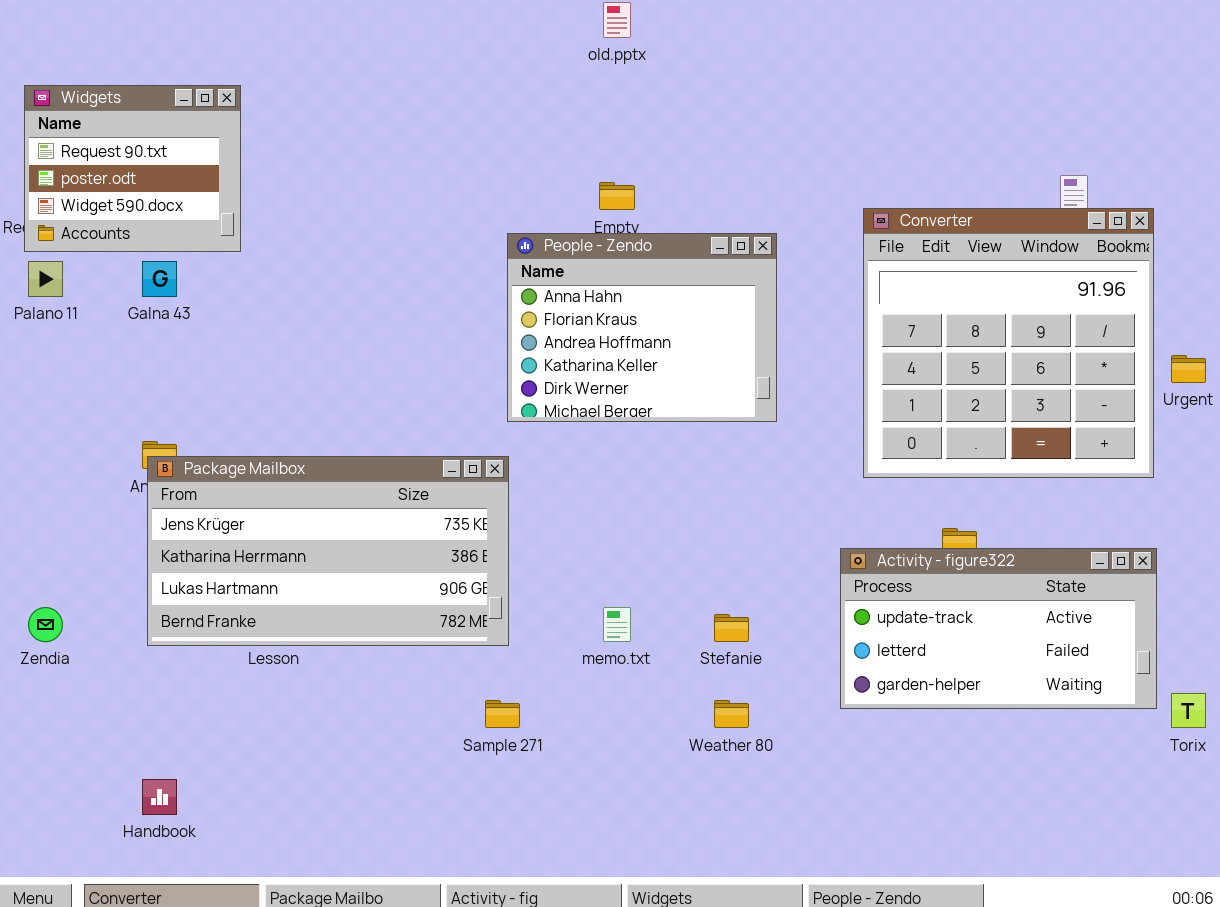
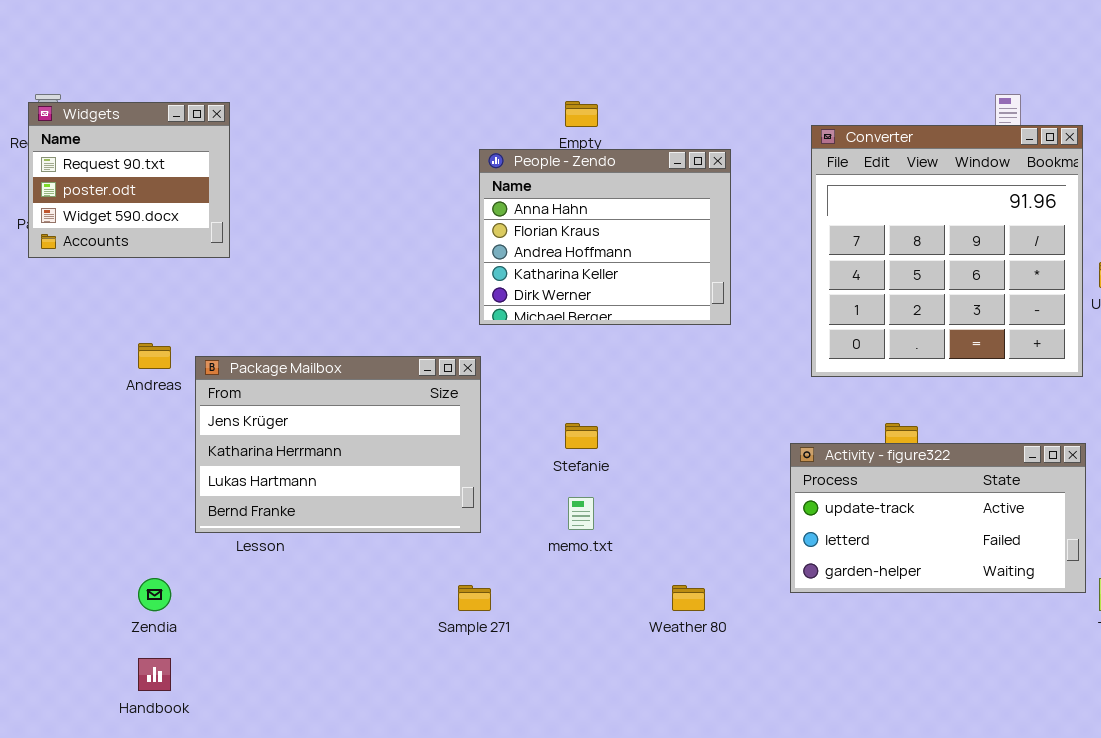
Widgets: [24,85,241,252] -> [28,102,230,258], moved
Package Mailbox: [147,456,509,646] -> [195,356,481,533], resized
Zendia: [28,607,63,642] -> [138,578,171,611], moved
Stefanie: [714,614,749,642] -> [565,423,598,449], moved

